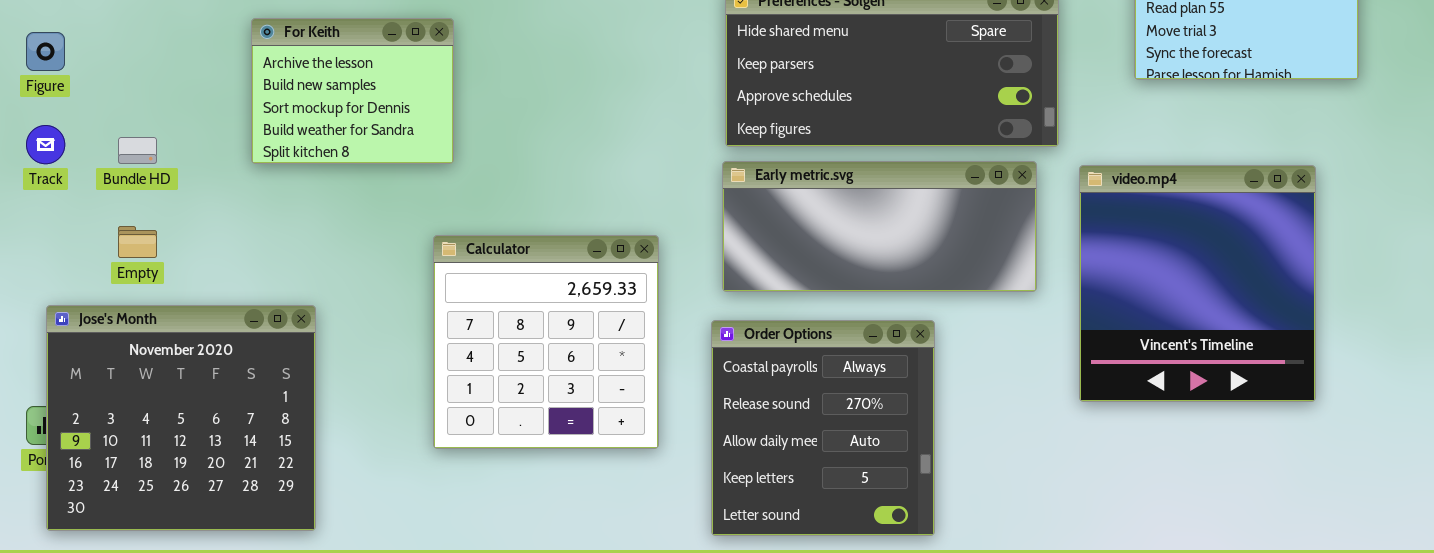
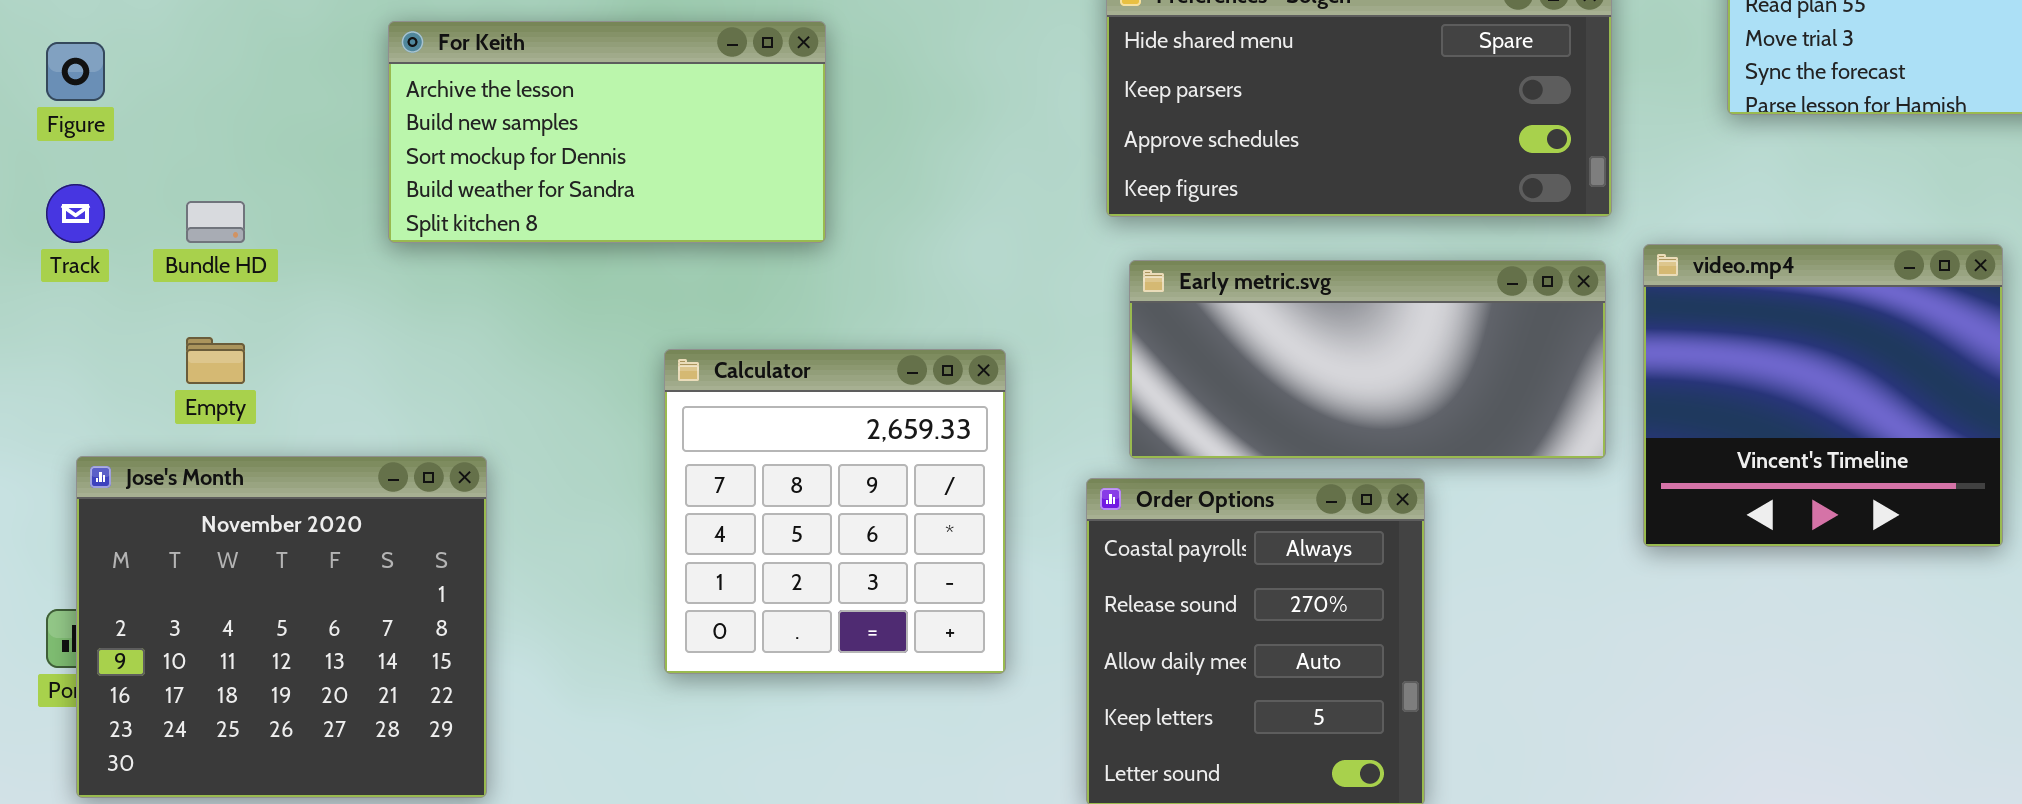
For Keith: [251,18,454,164] -> [388,21,826,243], resized
Early metric.svg: [722,161,1037,292] -> [1129,260,1606,459], moved
video.mp4: [1079,165,1316,402] -> [1643,244,2003,547], resized

